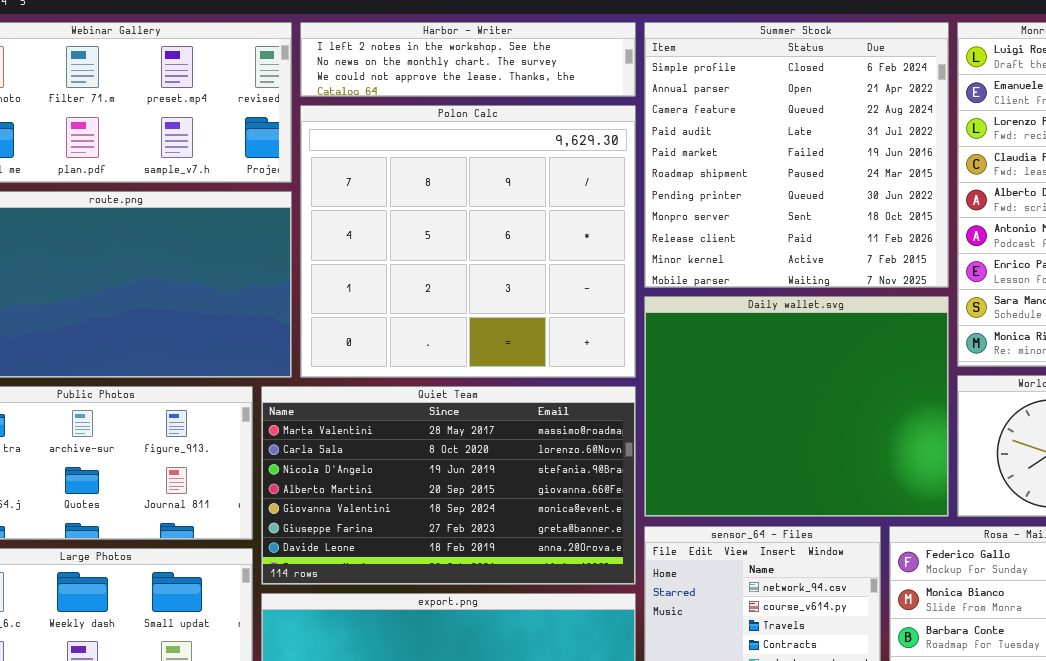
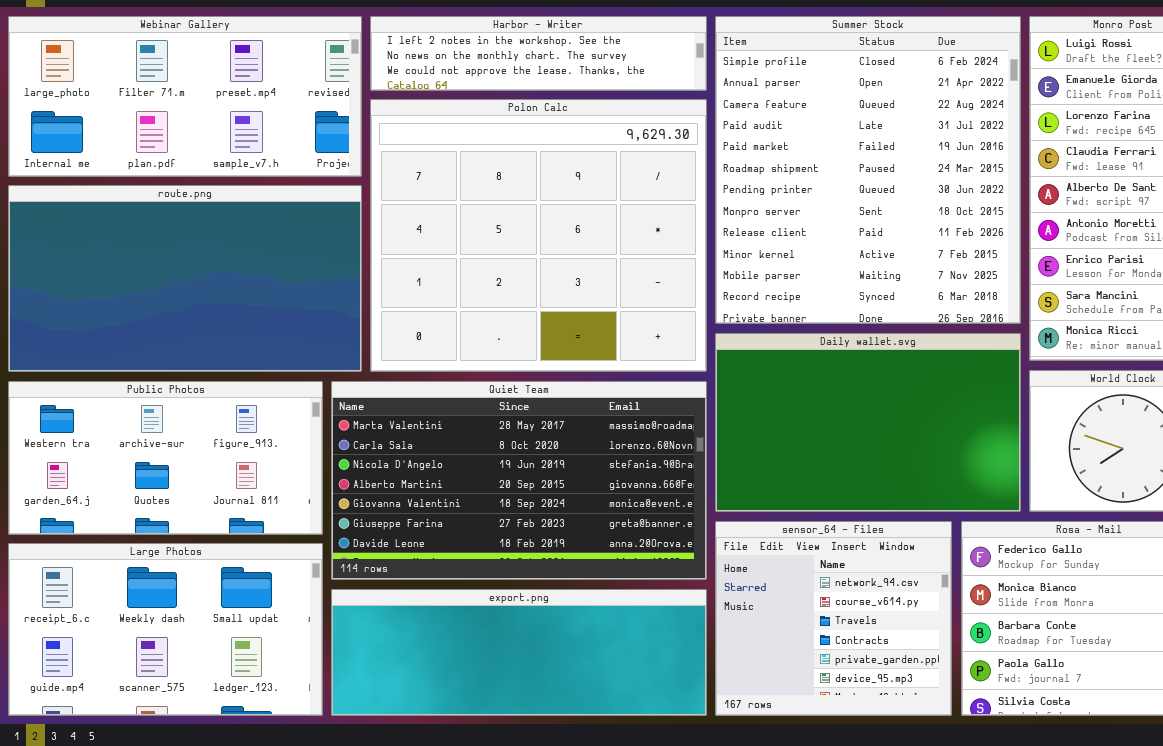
Summer Stock: [644,22,949,288] -> [715,16,1021,324], resized
Daily wallet.svg: [644,296,949,517] -> [715,333,1021,512], resized

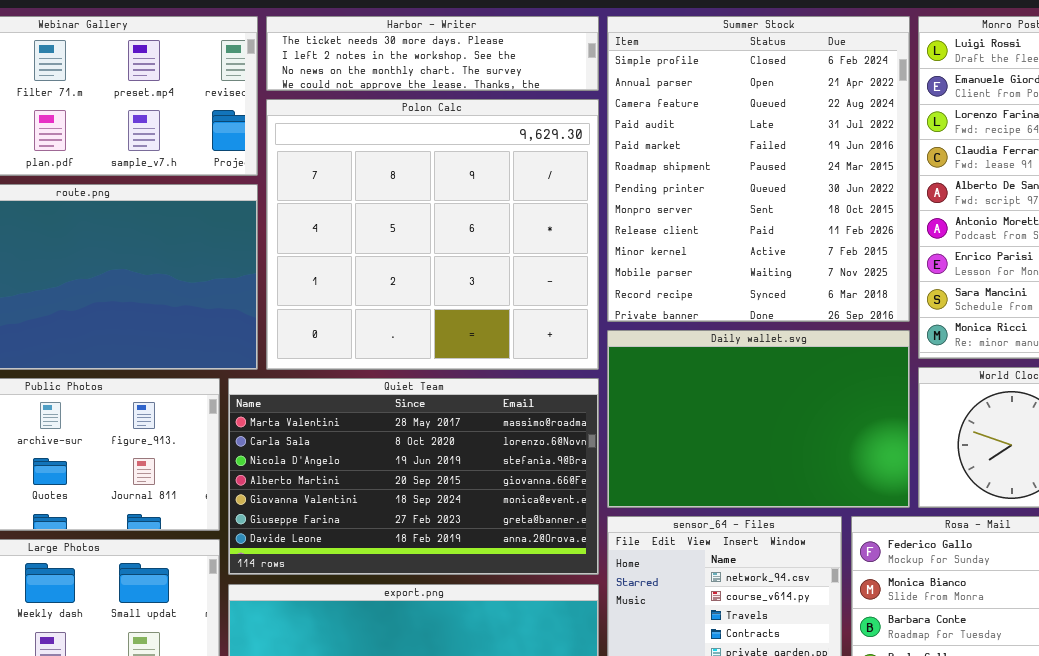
Harbor - Writer: [370,16,707,91] -> [266,16,599,91], scrolled up 1 row

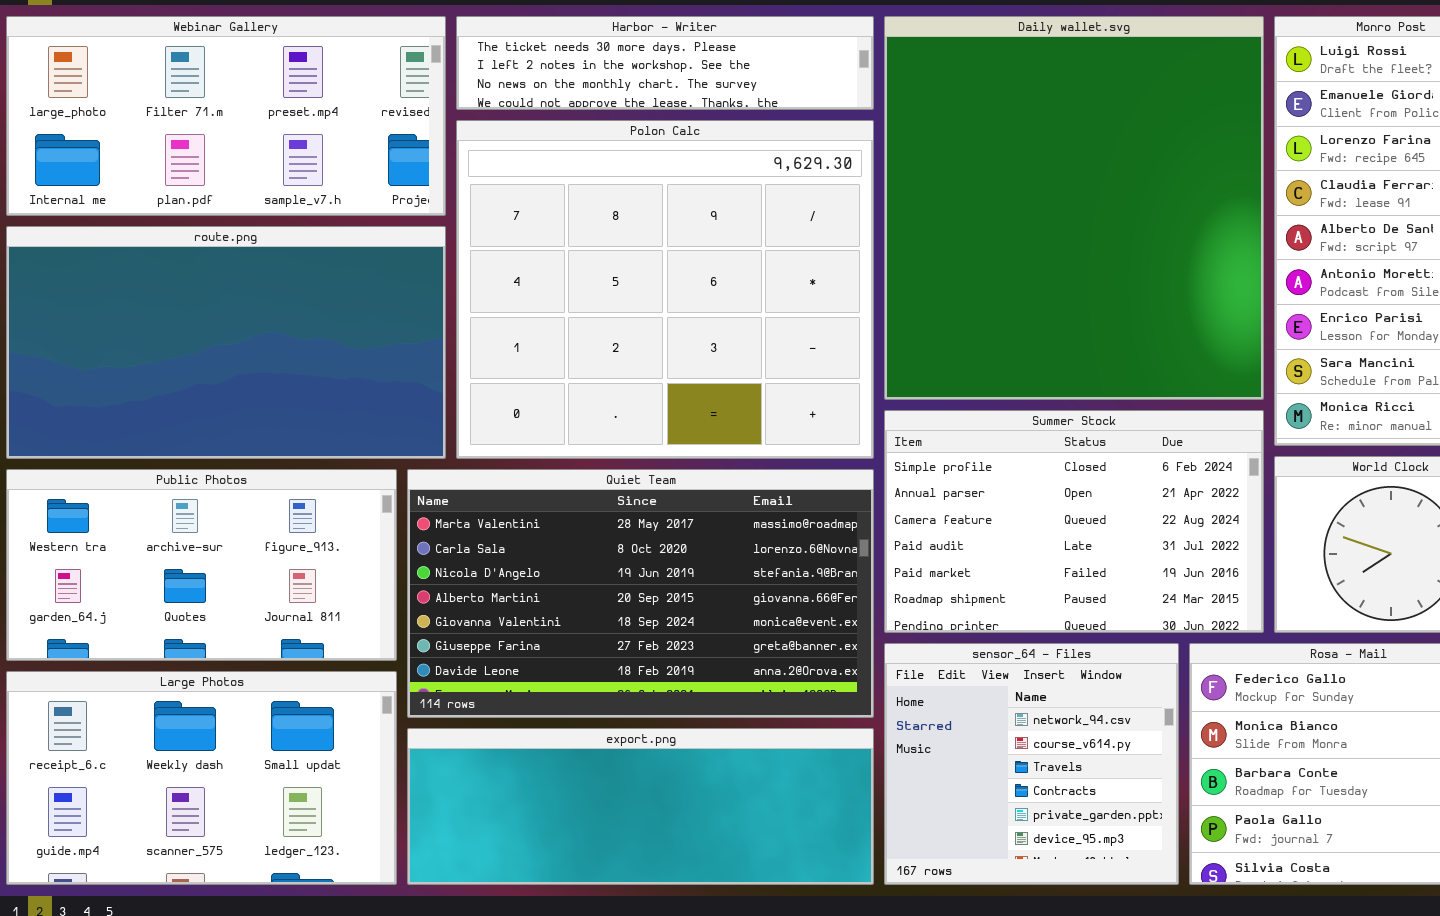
Summer Stock: [607,16,910,322] -> [884,410,1264,633], moved, resized
Daily wallet.svg: [607,330,910,508] -> [884,16,1264,400], moved, resized

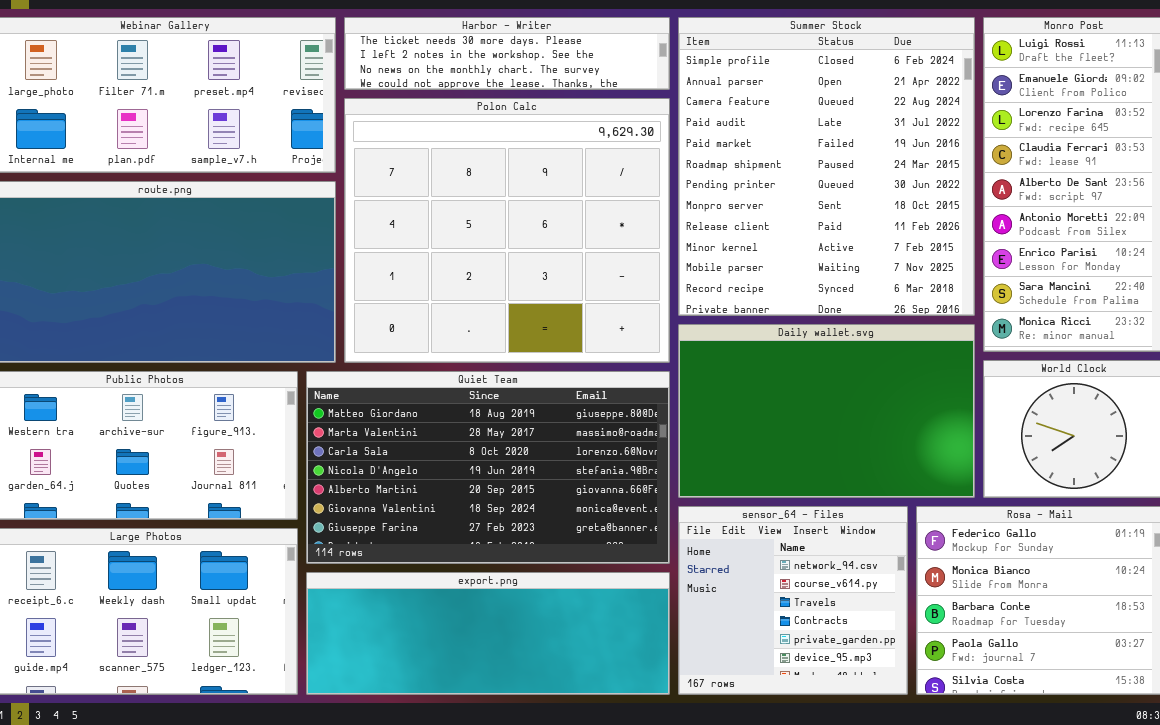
Daily wallet.svg: [884,16,1264,400] -> [678,324,975,498], moved, resized
Summer Stock: [884,410,1264,633] -> [678,17,975,316], moved, resized
Quiet Team: [407,469,874,718] -> [306,371,670,564], scrolled up 1 row

